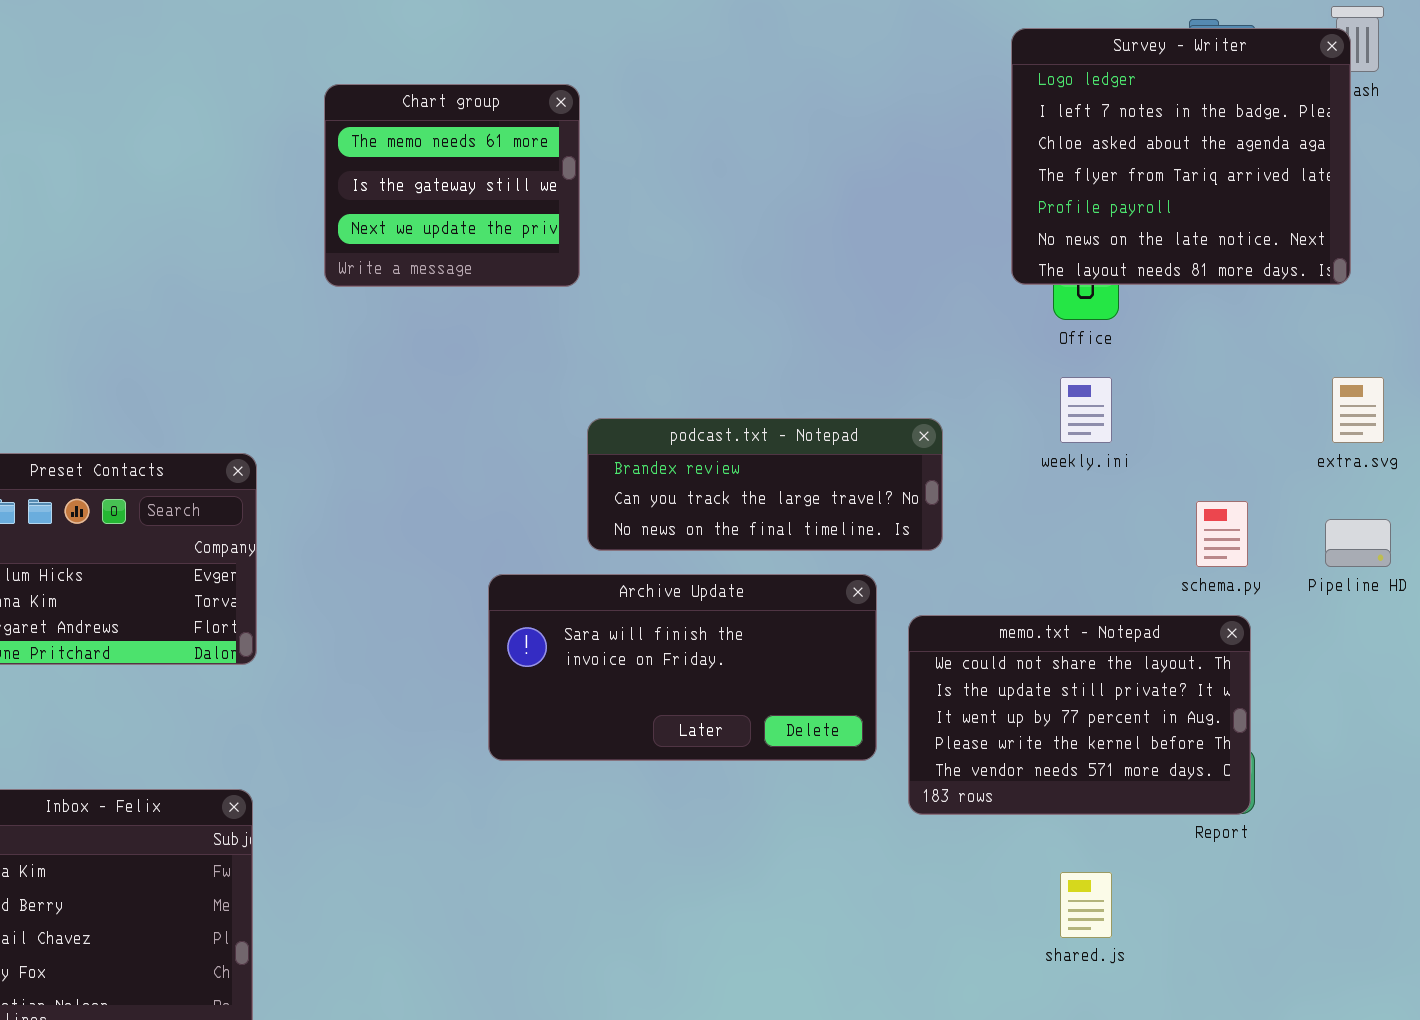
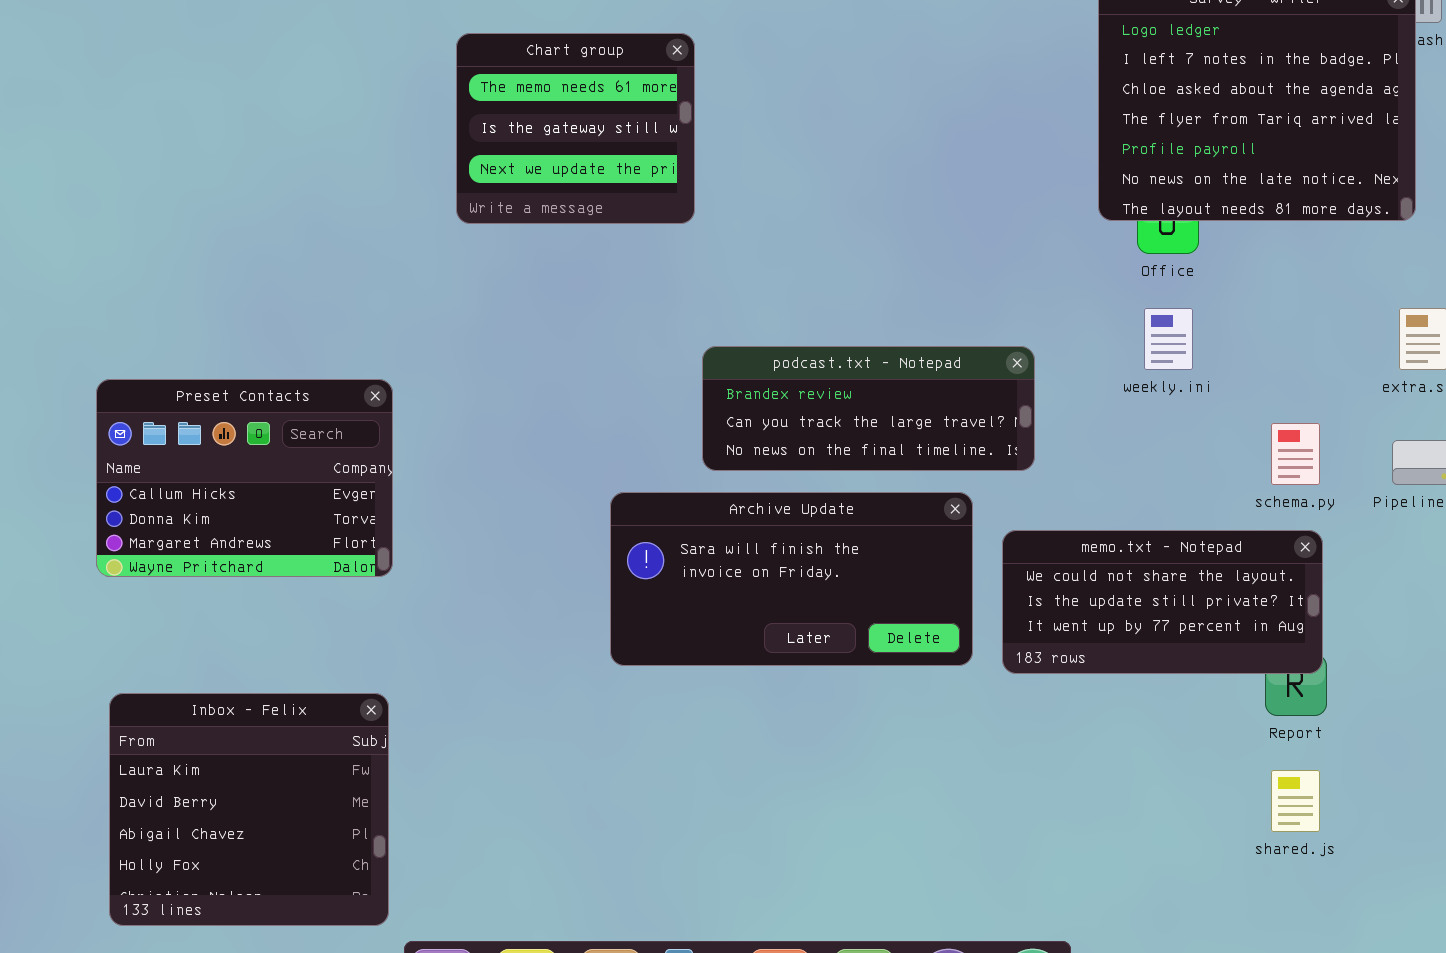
memo.txt - Notepad: [908,615,1251,815] -> [1002,530,1323,674], resized
shared.js: [1060,872,1112,938] -> [1271,770,1320,832], moved

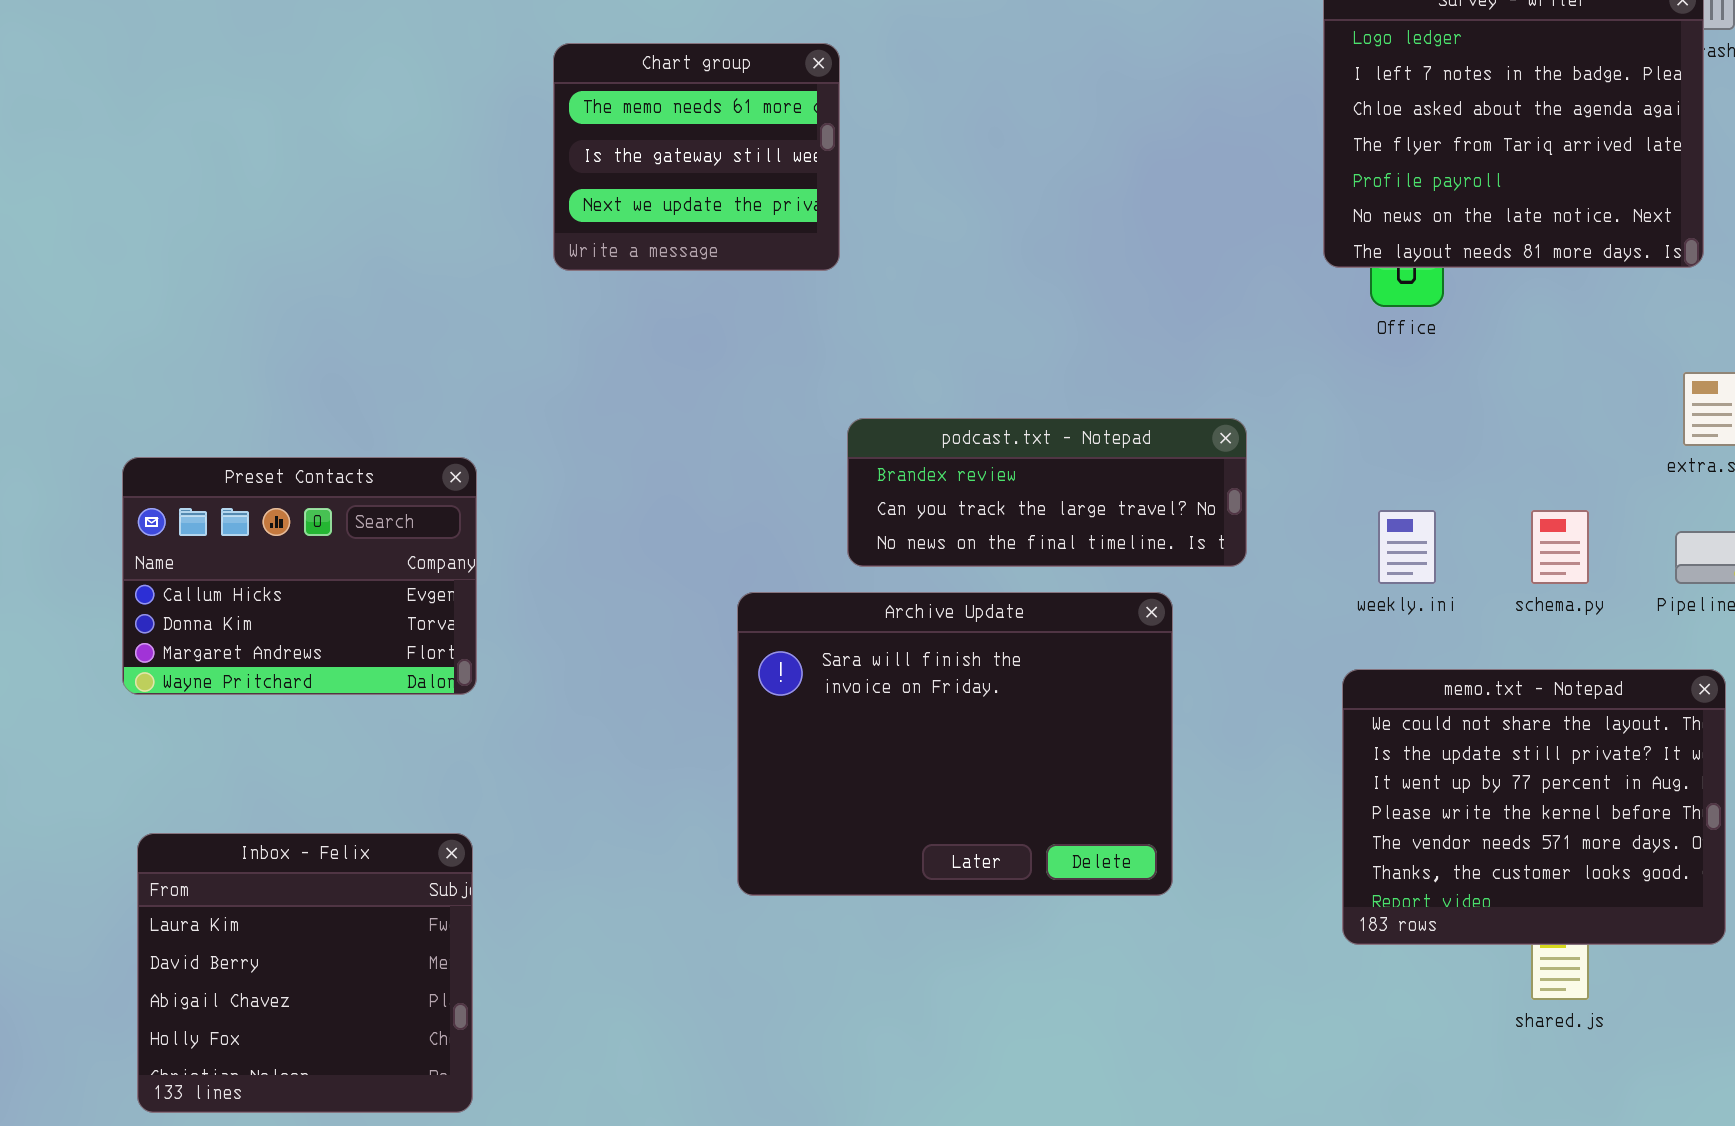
weekly.ini: [1144,308,1193,370] -> [1378,510,1436,584], moved
Archive Update: [610,492,973,666] -> [737,592,1173,896], resized
memo.txt - Notepad: [1002,530,1323,674] -> [1342,669,1726,945], moved, resized

